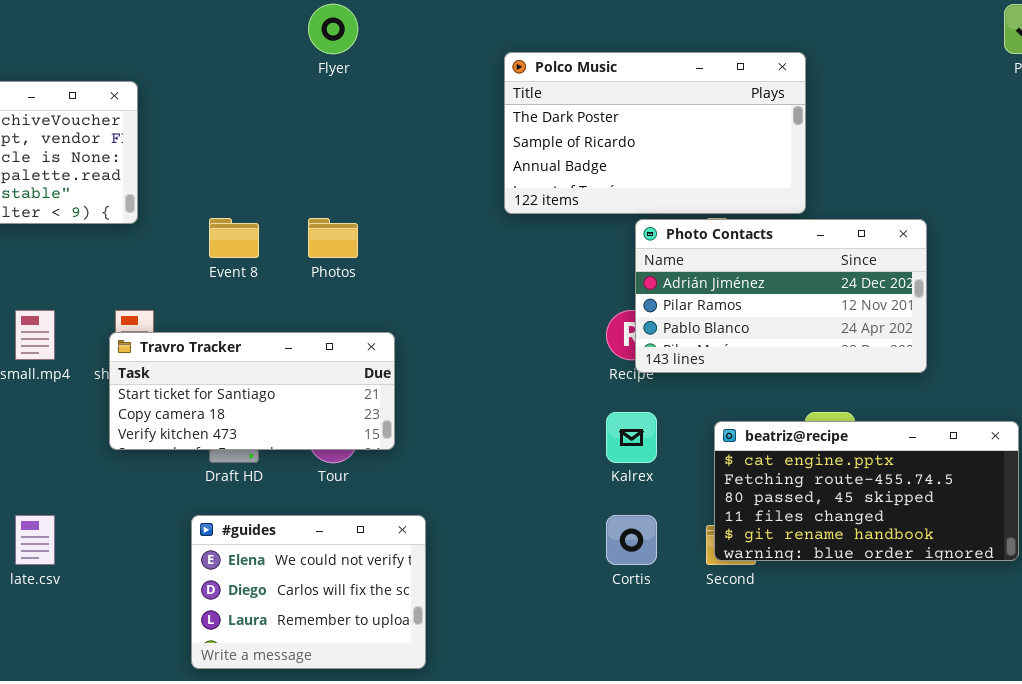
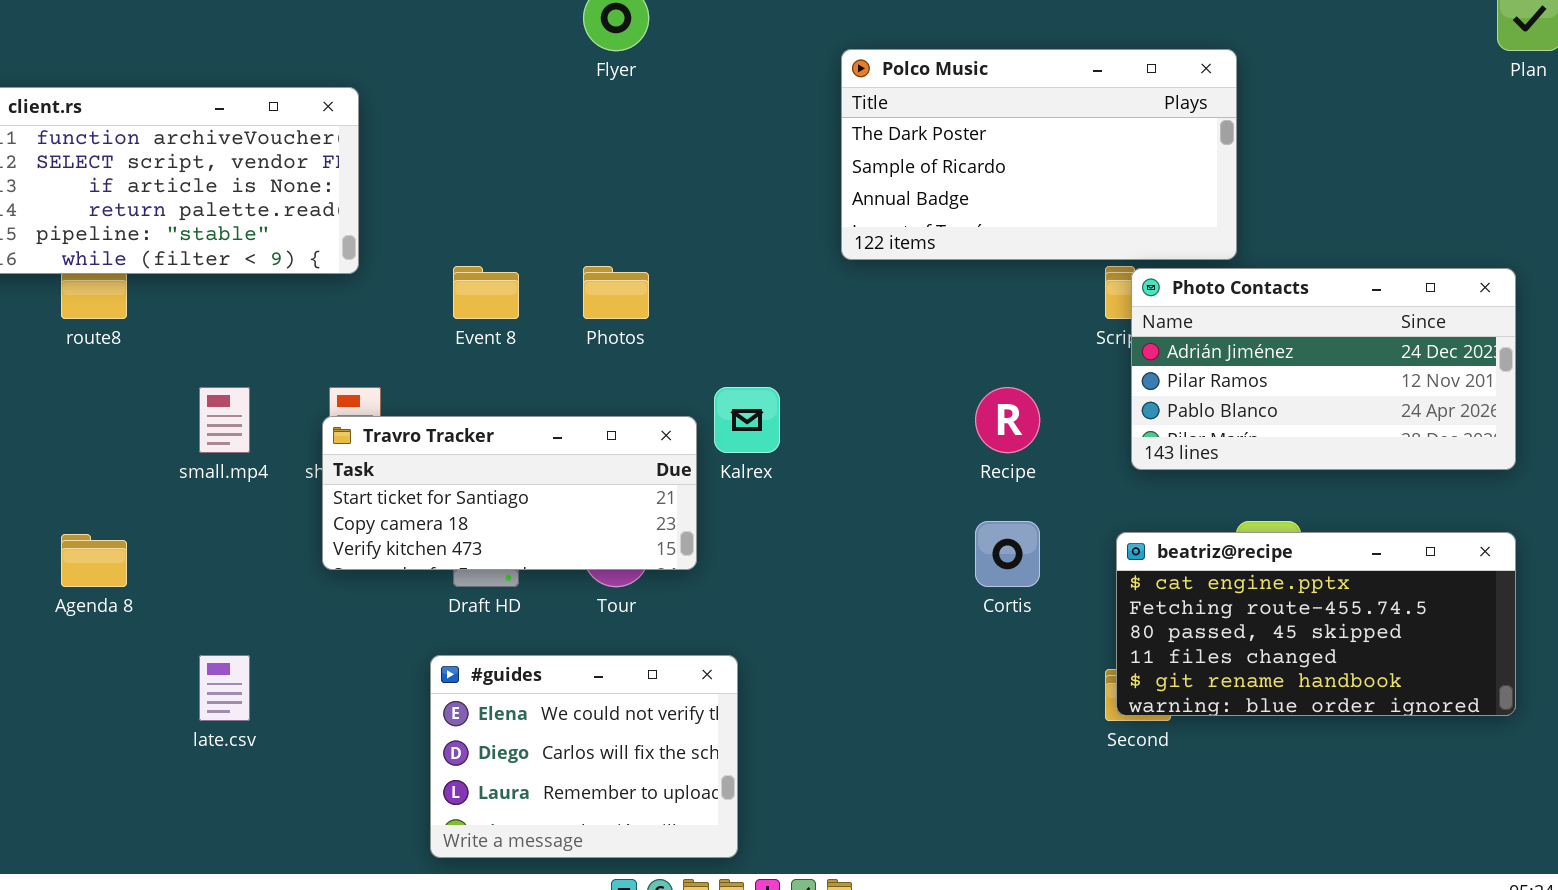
Photo Contacts: [635,219,927,373] -> [1131,268,1516,470], moved
Kalrex: [606,412,657,463] -> [714,387,780,453], moved
Cortis: [606,515,657,565] -> [975,521,1040,587], moved

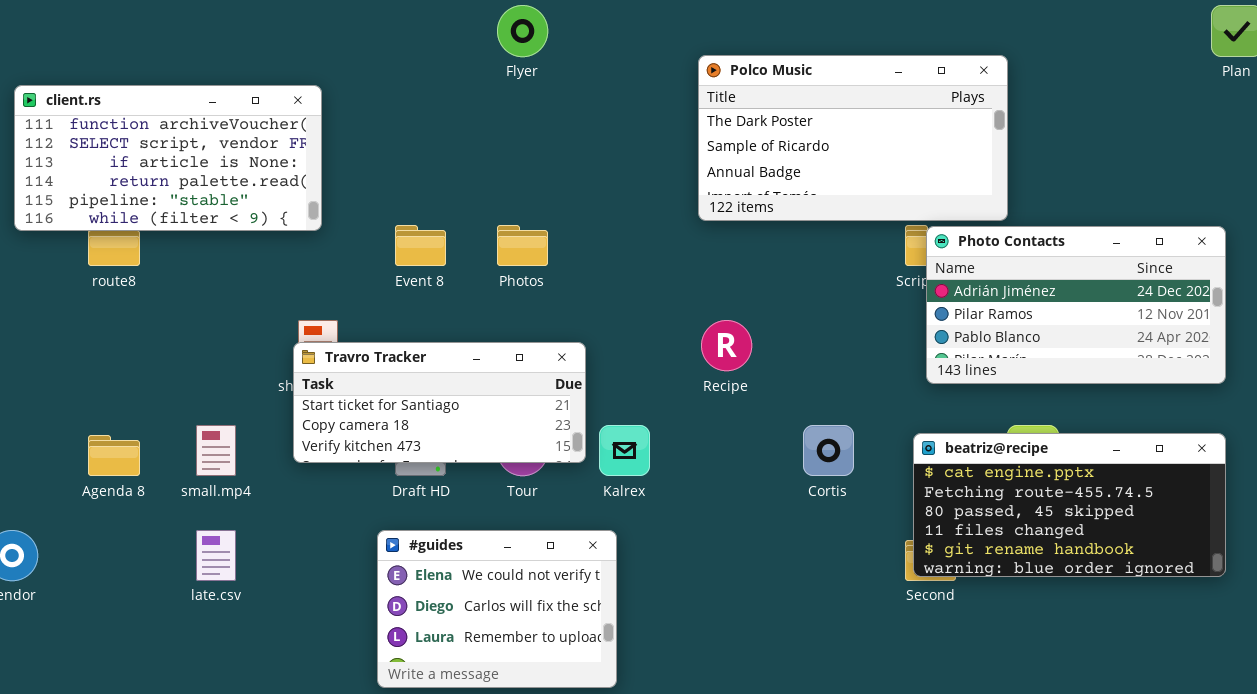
small.mp4: [199,387,250,453] -> [196,425,236,476], moved
Kalrex: [714,387,780,453] -> [599,425,650,476], moved
Recipe: [975,387,1040,453] -> [701,320,752,371], moved

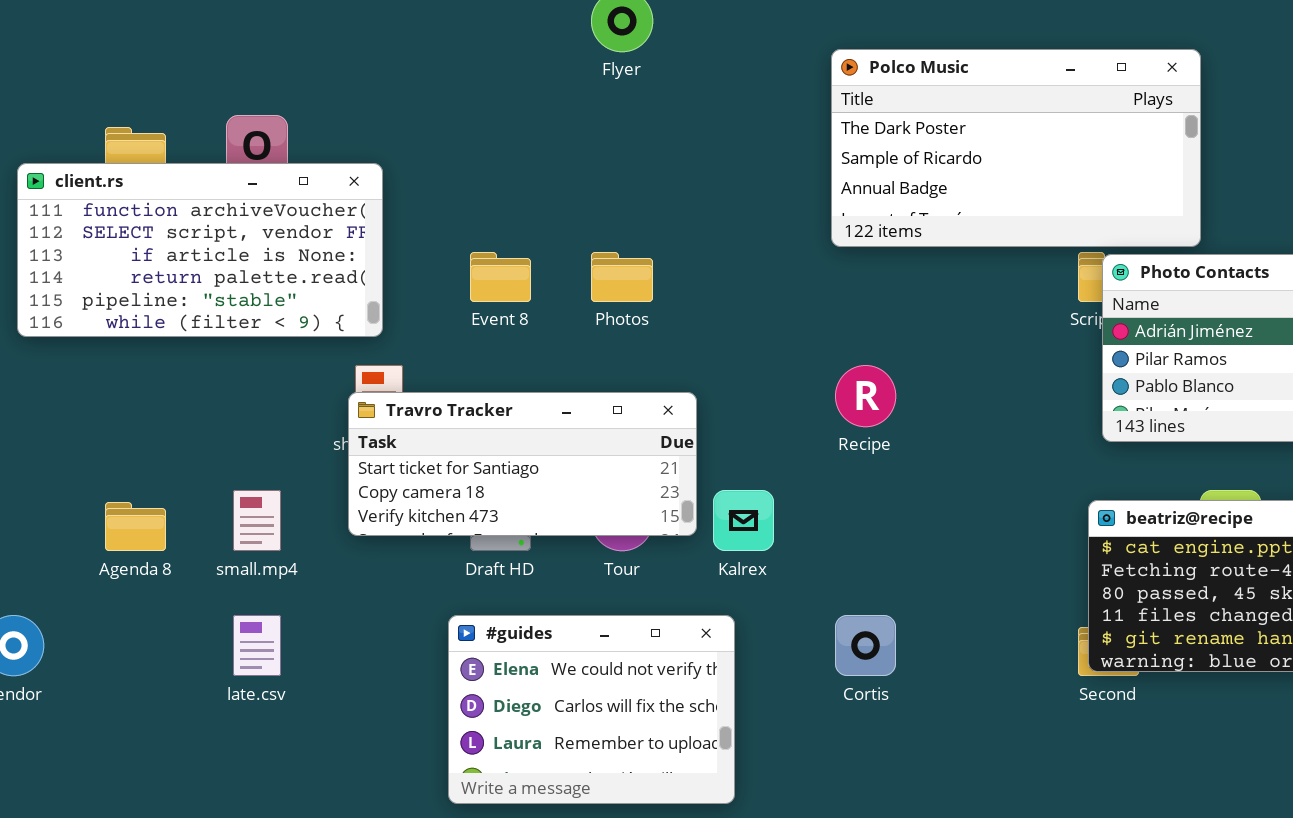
client.rs: [14,85,322,231] -> [17,163,383,337], moved
Cortis: [803,425,854,476] -> [835,615,896,676], moved

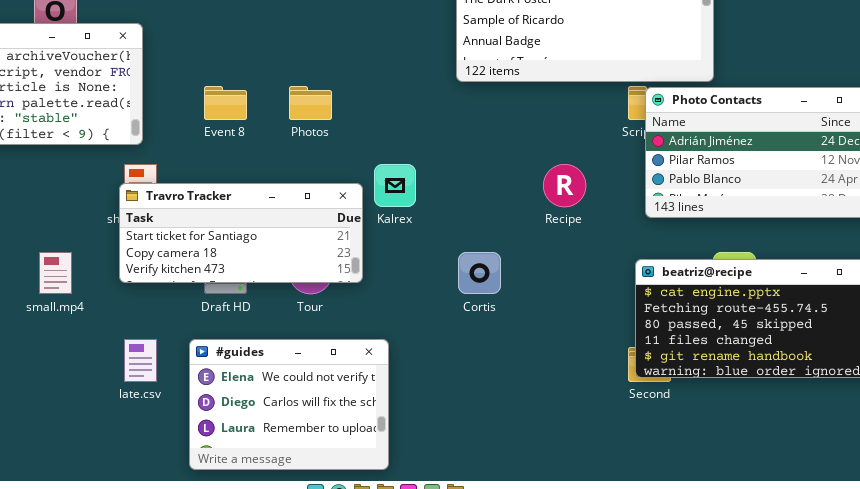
Recipe: [835,365,896,427] -> [543,164,586,207], moved
Kalrex: [713,490,774,551] -> [374,164,416,207], moved
late.csv: [233,615,281,676] -> [124,339,157,382], moved
Cortis: [835,615,896,676] -> [458,252,501,294], moved

